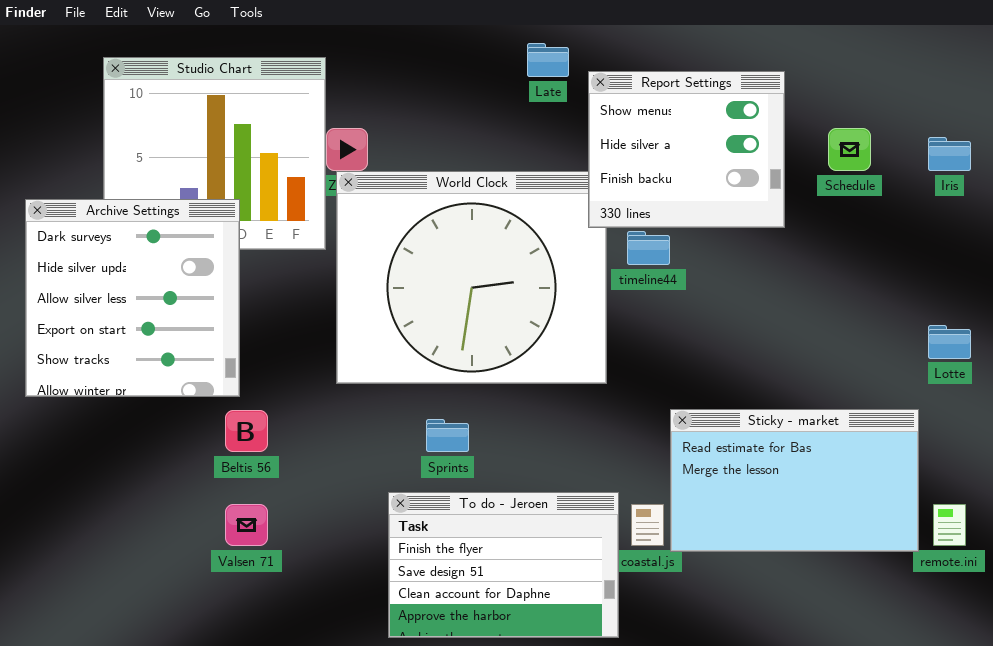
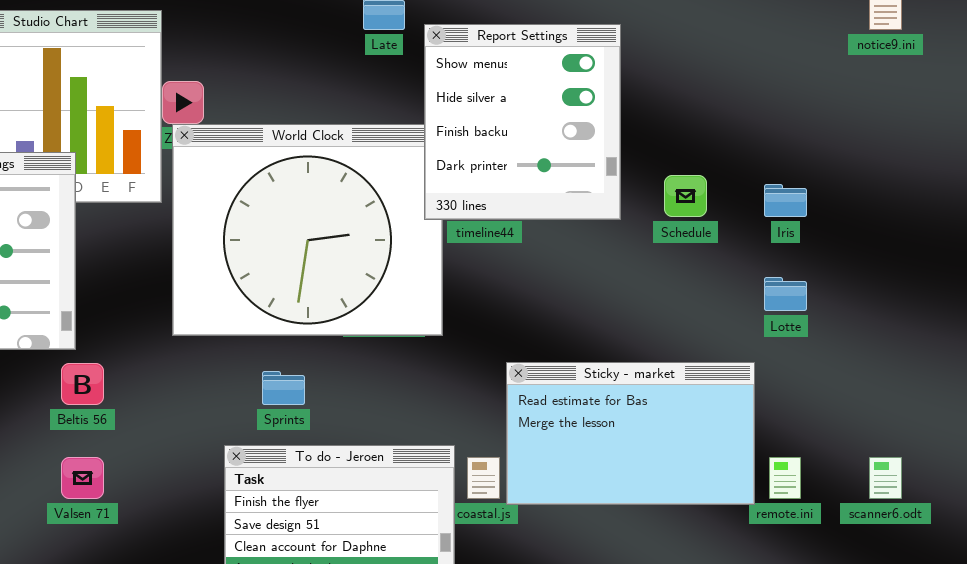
Report Settings: [588,71,785,228] -> [424,24,621,220], resized
Schedule: [828,128,871,171] -> [664,175,707,217], moved
Iris: [928,137,971,171] -> [764,184,807,217], moved

